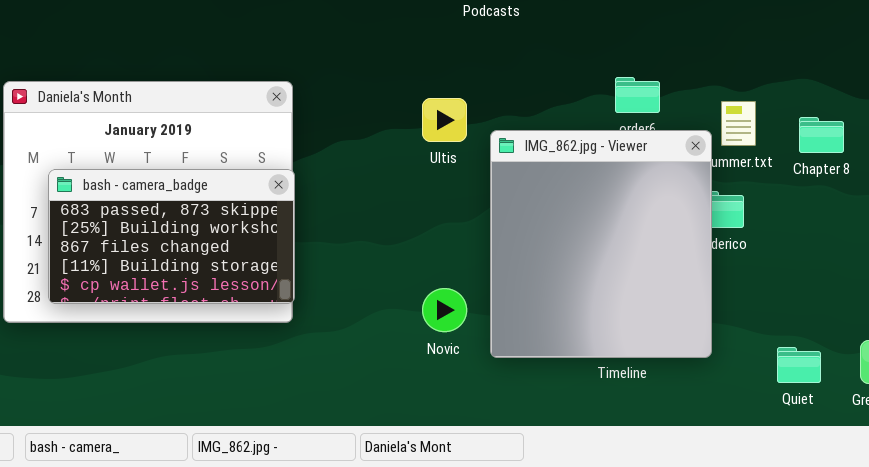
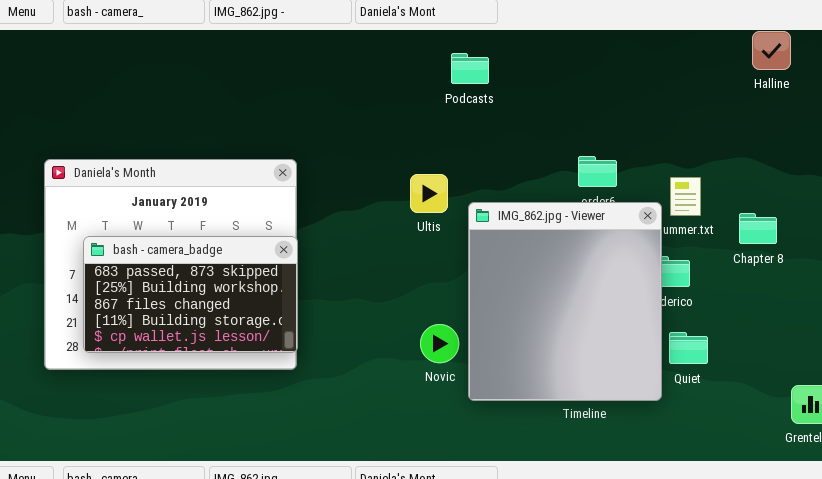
Chapter 8: [799,117,844,153] -> [739,213,777,244], moved
Novic: [422,288,467,332] -> [420,324,459,363], moved
Quiet: [777,347,821,383] -> [669,332,708,364], moved

